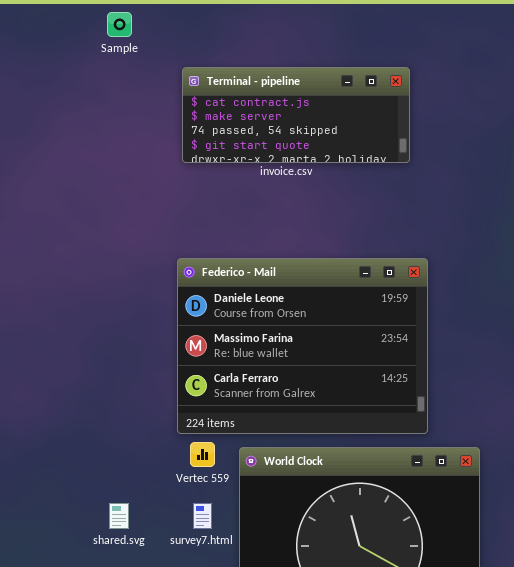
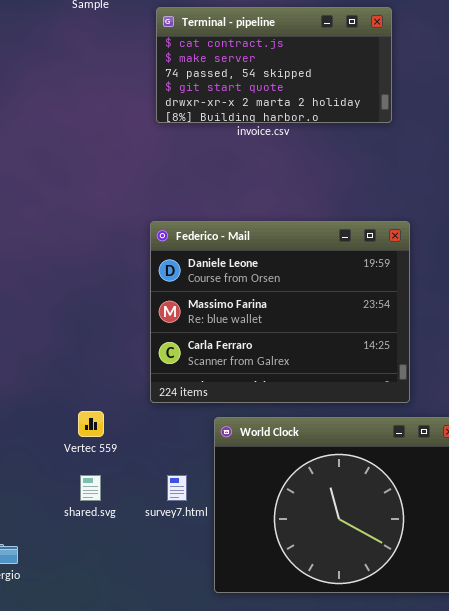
Terminal - pipeline: [182,67,410,163] -> [156,7,392,123], resized
Vertec 559: [190,442,215,467] -> [78,411,104,437], moved

